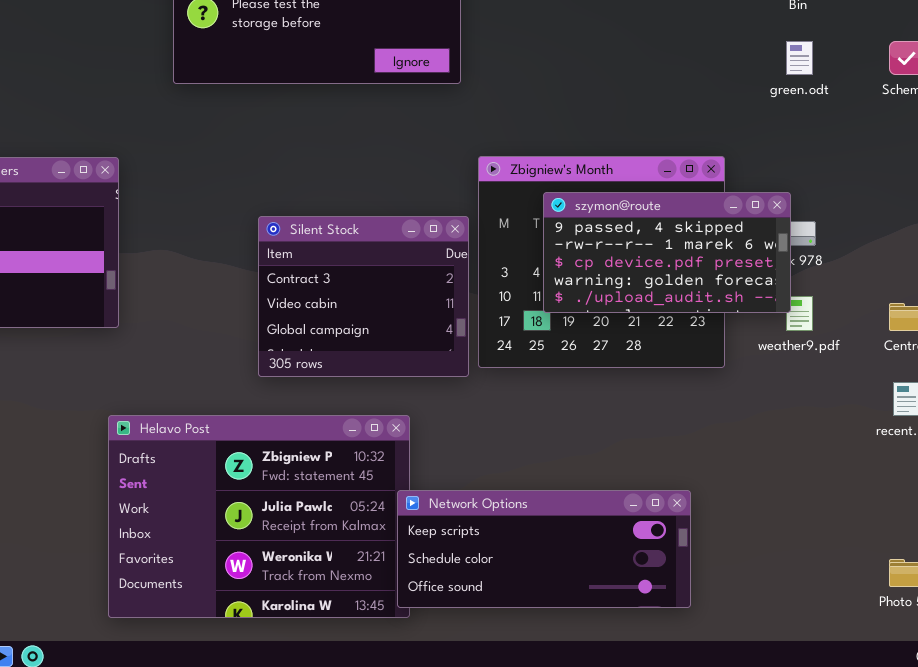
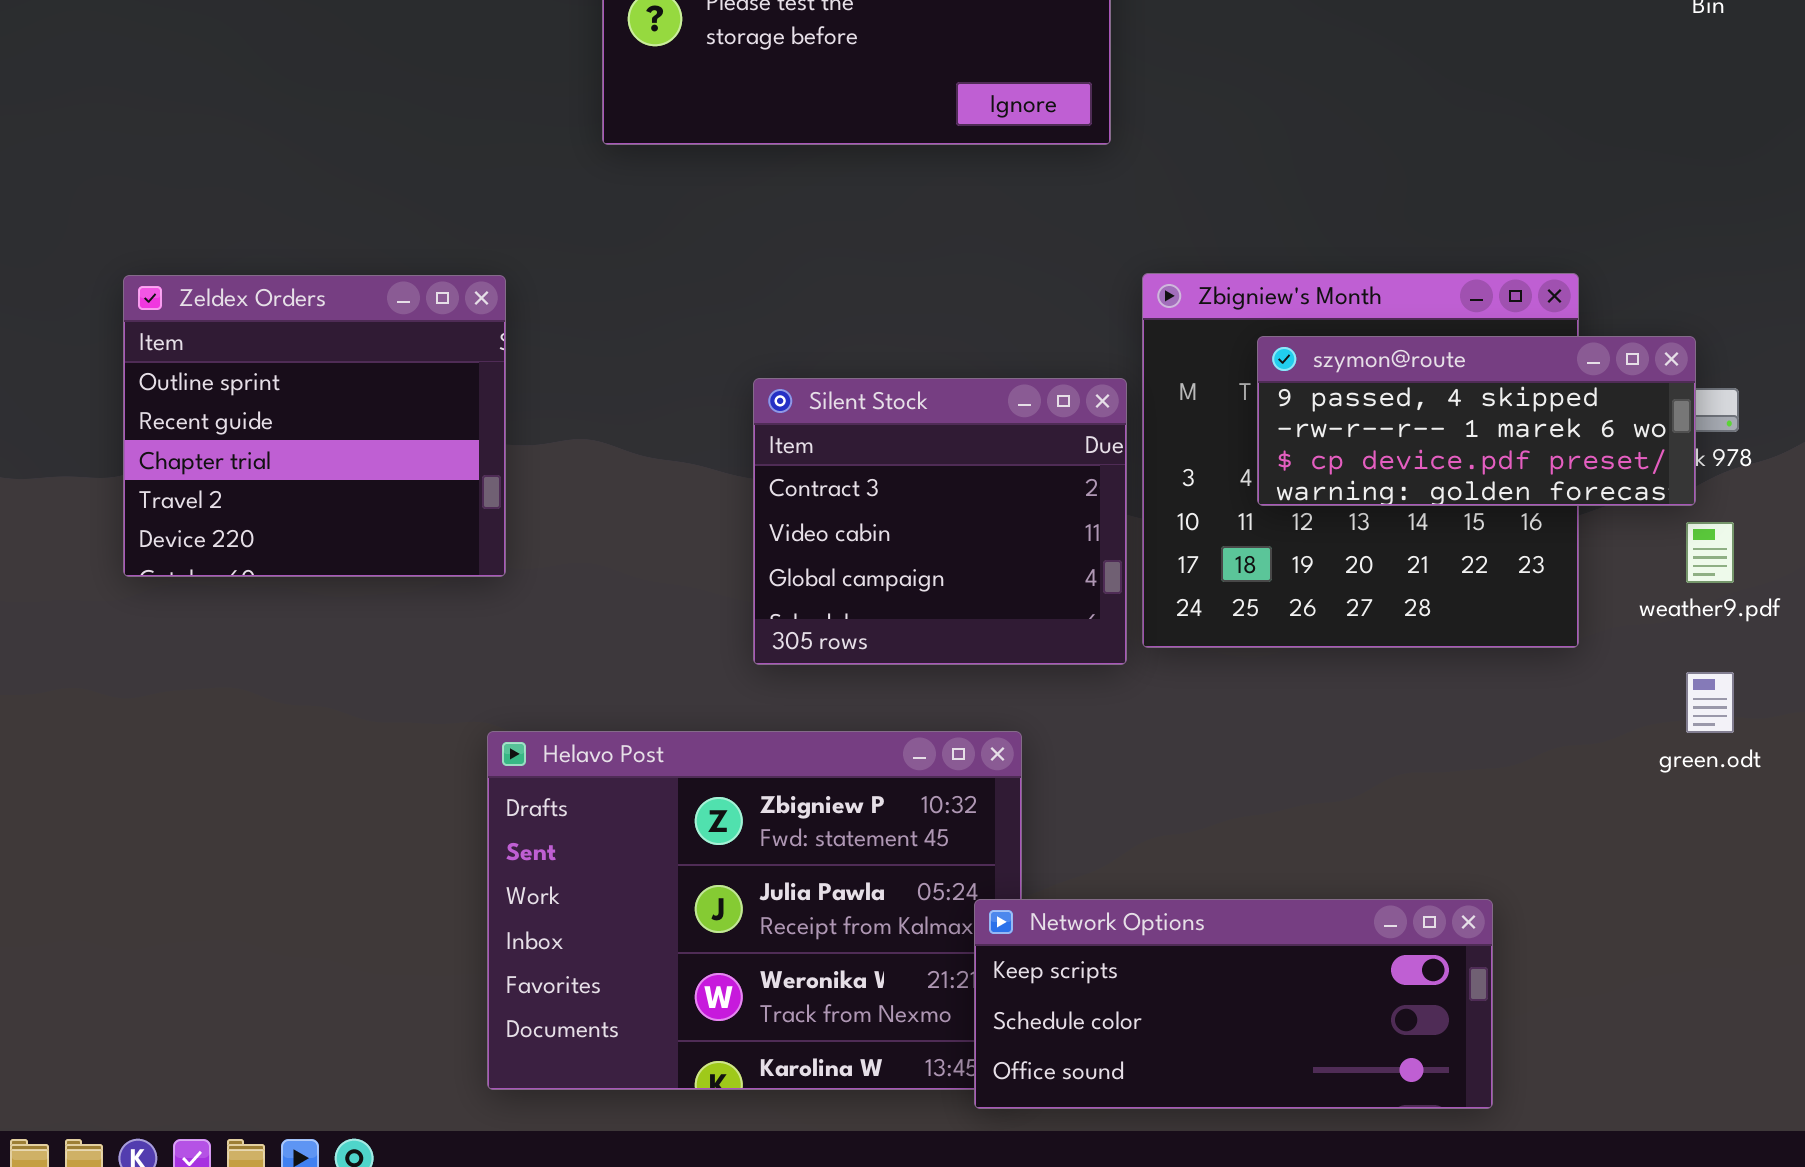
green.odt: [786,41,813,75] -> [1686,672,1734,733], moved
szymon@route: [543,192,791,313] -> [1257,336,1696,506], resized
Network Options: [397,490,691,608] -> [974,899,1493,1109], moved

